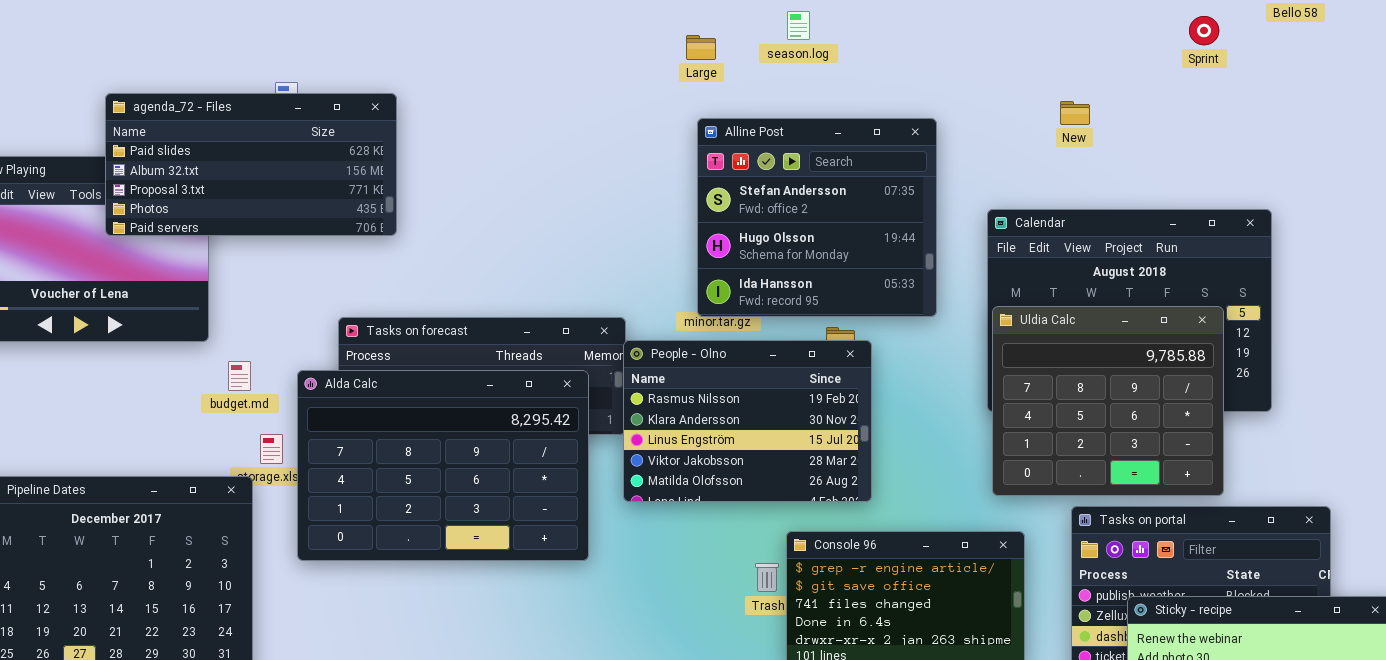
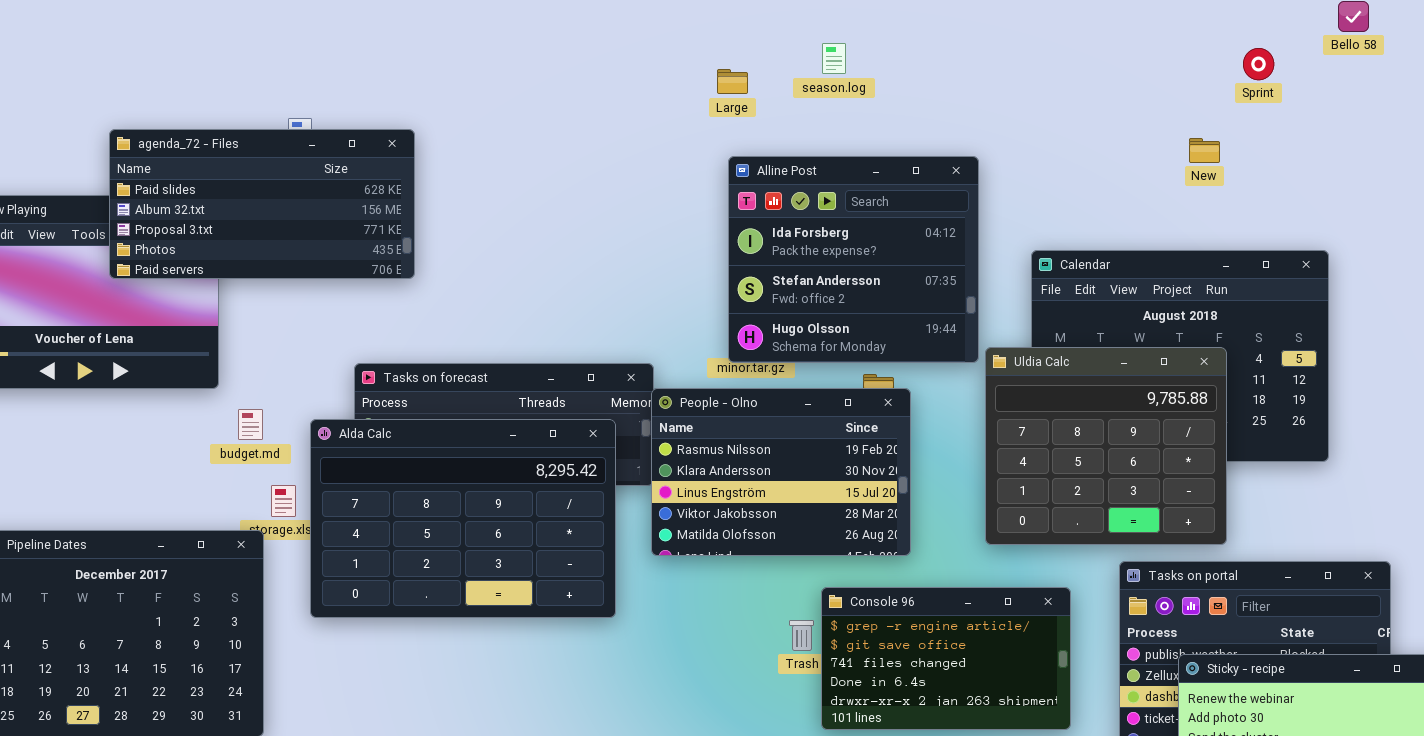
New: [1060,101,1090,125] -> [1189,138,1220,163], moved
Alline Post: [697,118,937,317] -> [728,156,979,363], scrolled up 1 row
Uldia Calc: [992,306,1224,496] -> [985,347,1227,545], moved

